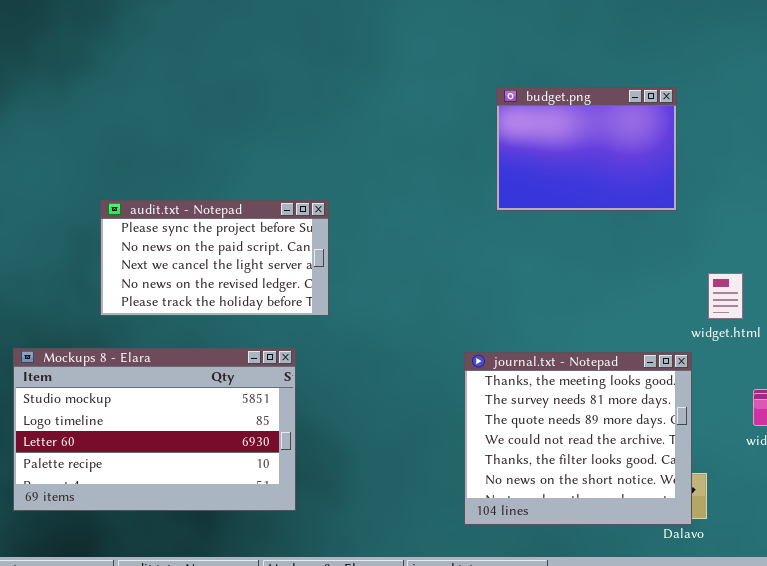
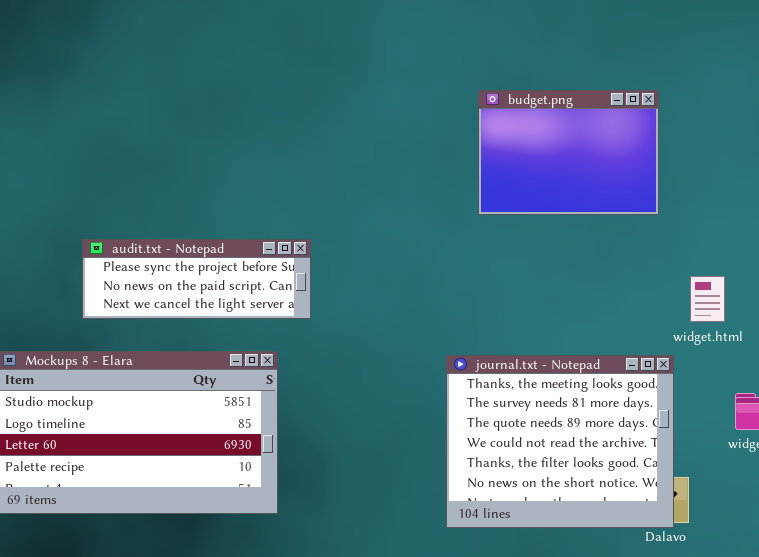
audit.txt - Notepad: [100,200,329,316] -> [82,239,311,319], resized

